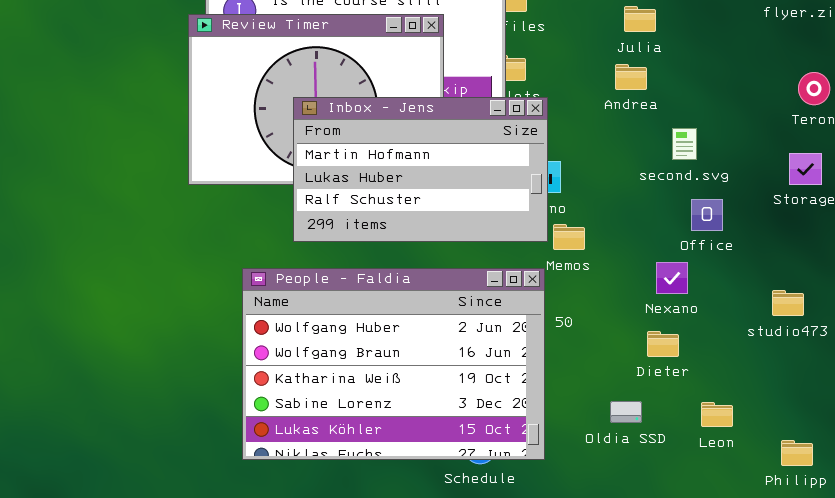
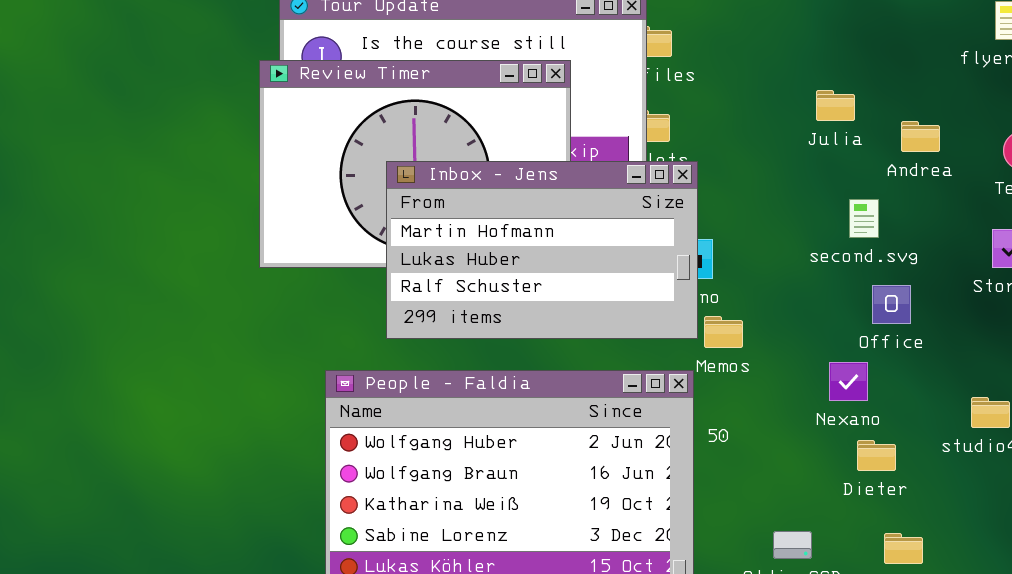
Julia: [624,6,656,32] -> [816,90,855,121], moved
Andrea: [615,64,647,90] -> [901,121,940,152], moved
Dieter: [647,331,679,357] -> [857,440,896,471], moved

